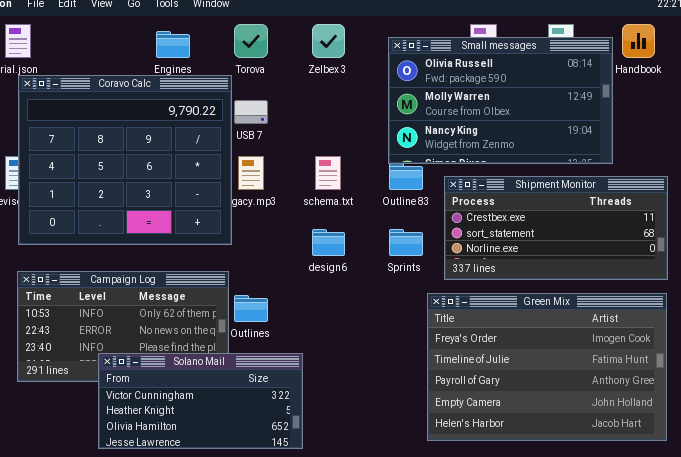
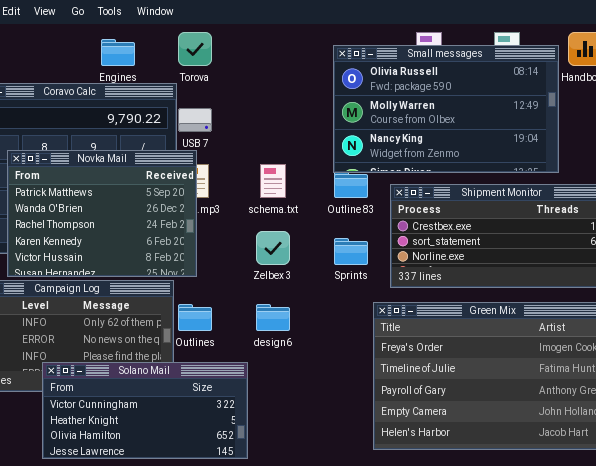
Zelbex 3: [312,24,345,58] -> [256,231,290,265], moved
Novka Mail: none -> [7,150,197,277], opened
design6: [312,229,345,256] -> [256,304,290,331], moved

